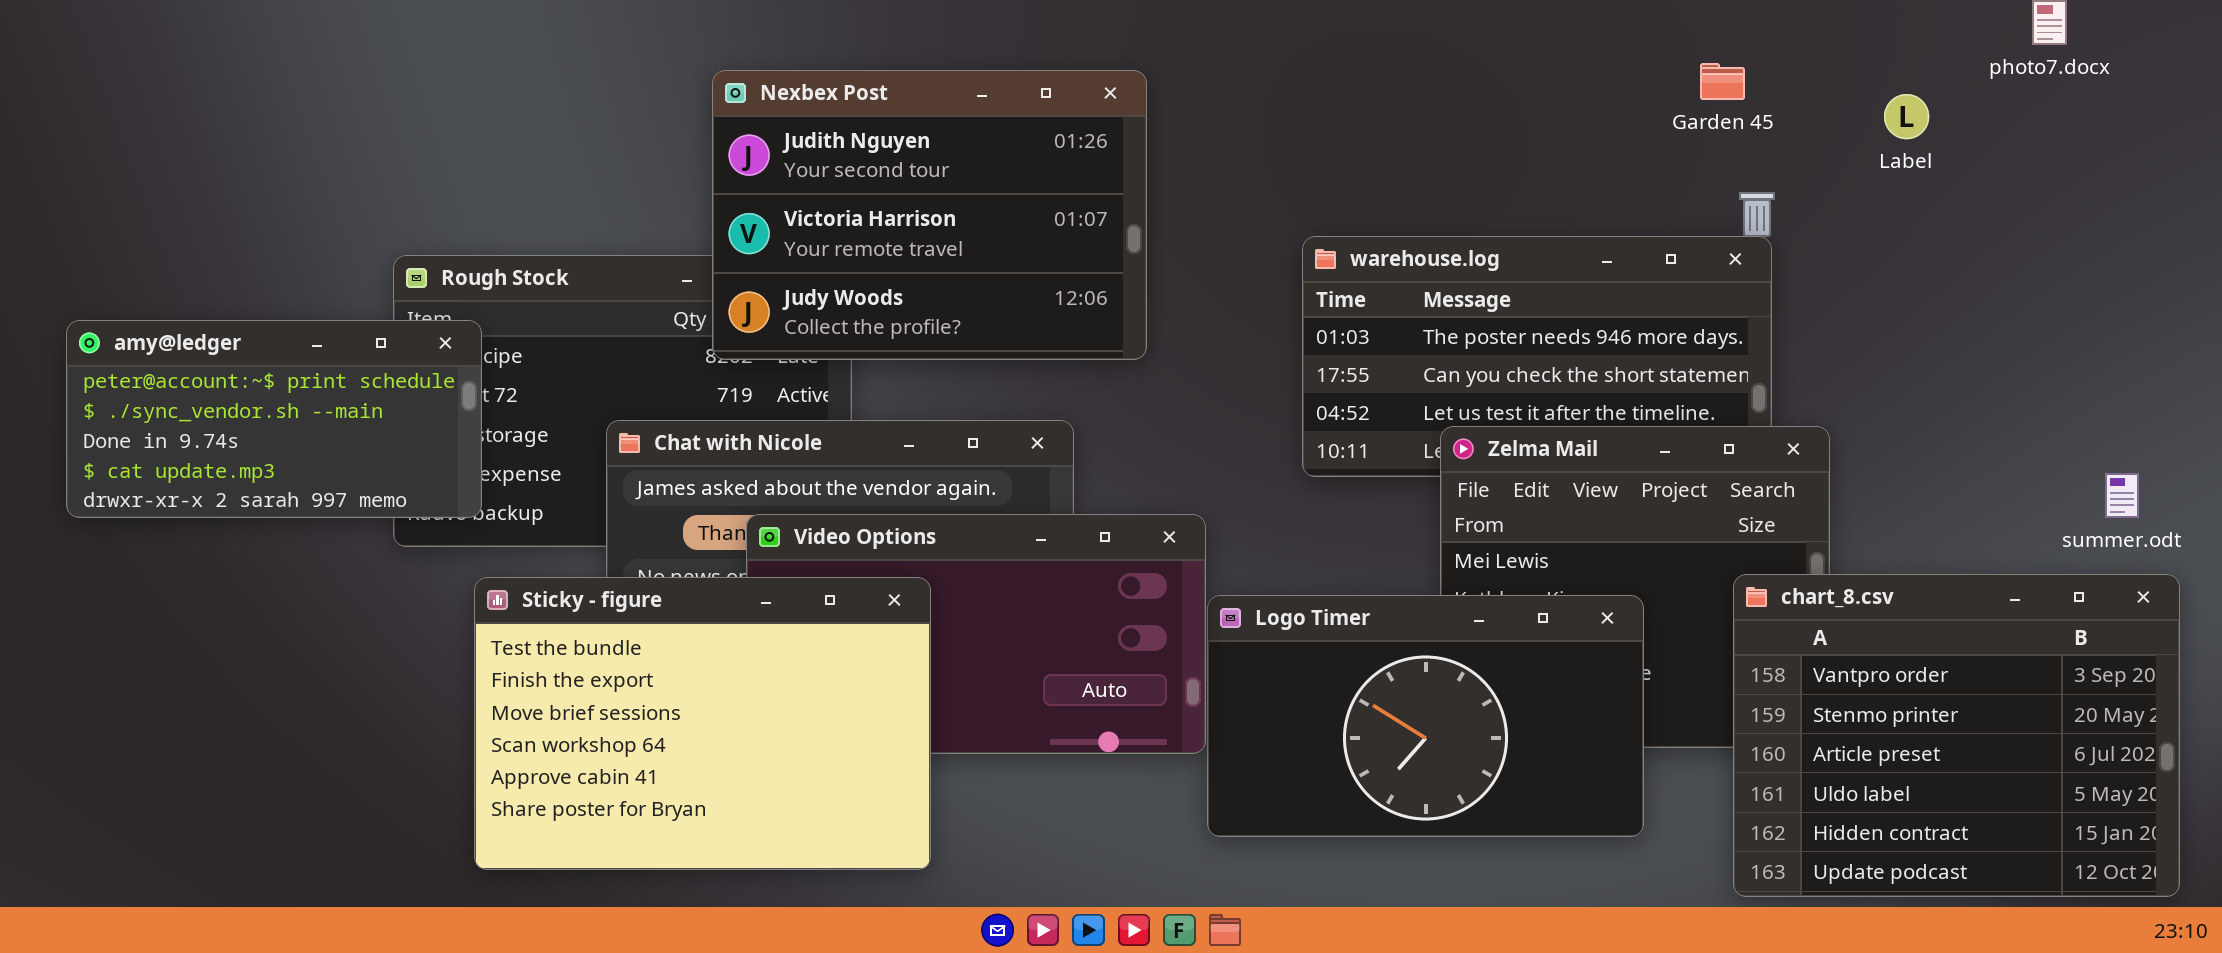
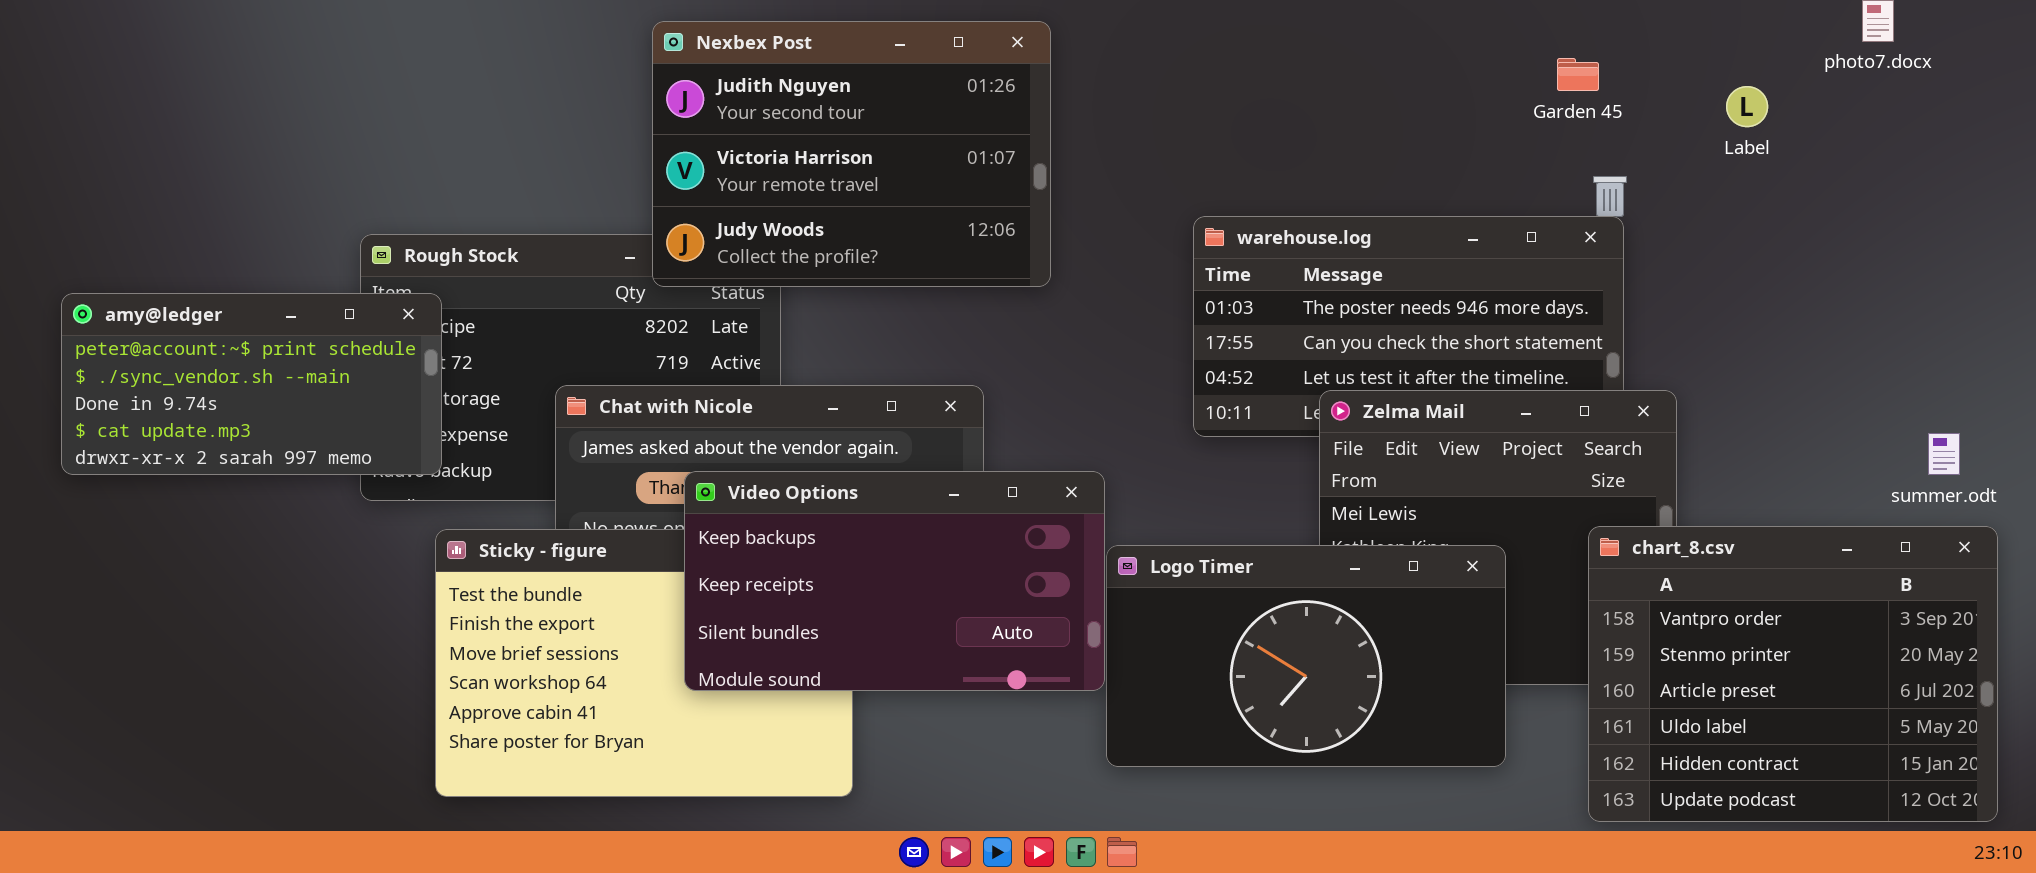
Nexbex Post: [712,70,1147,360] -> [652,21,1051,287], moved
Video Options: [746,514,1206,754] -> [684,471,1105,691], raised

